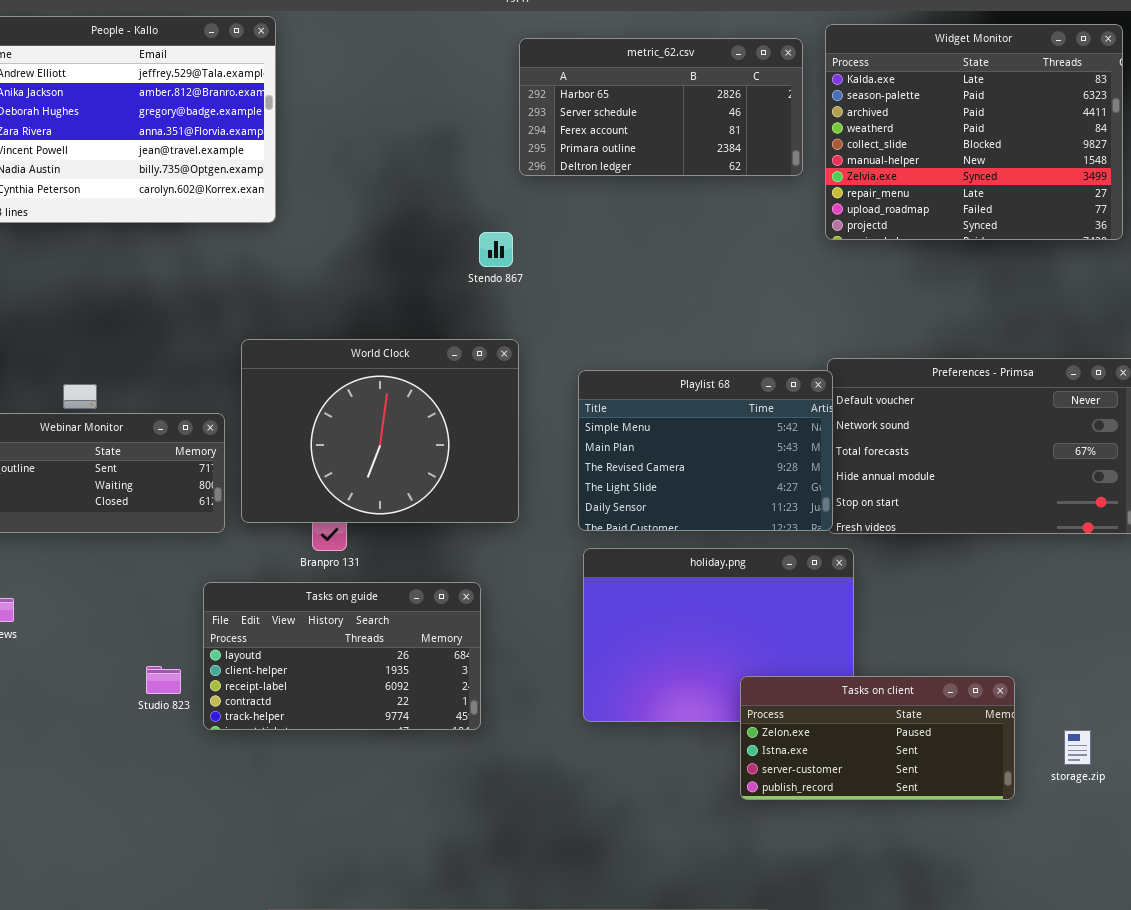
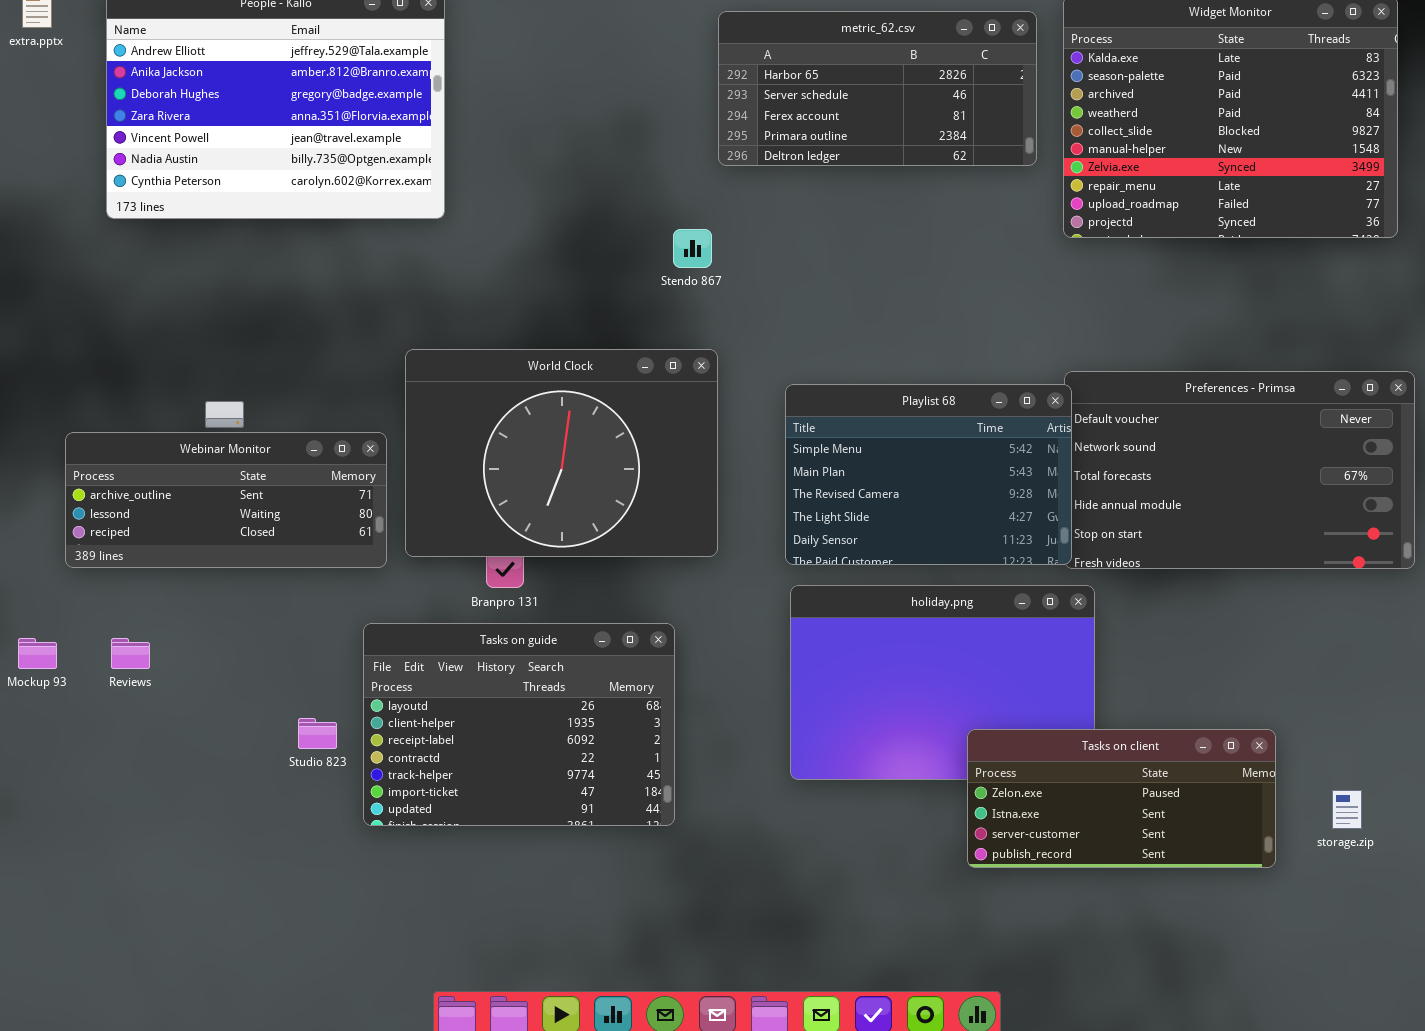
Tasks on guide: [203,582,481,730] -> [363,623,675,826], resized

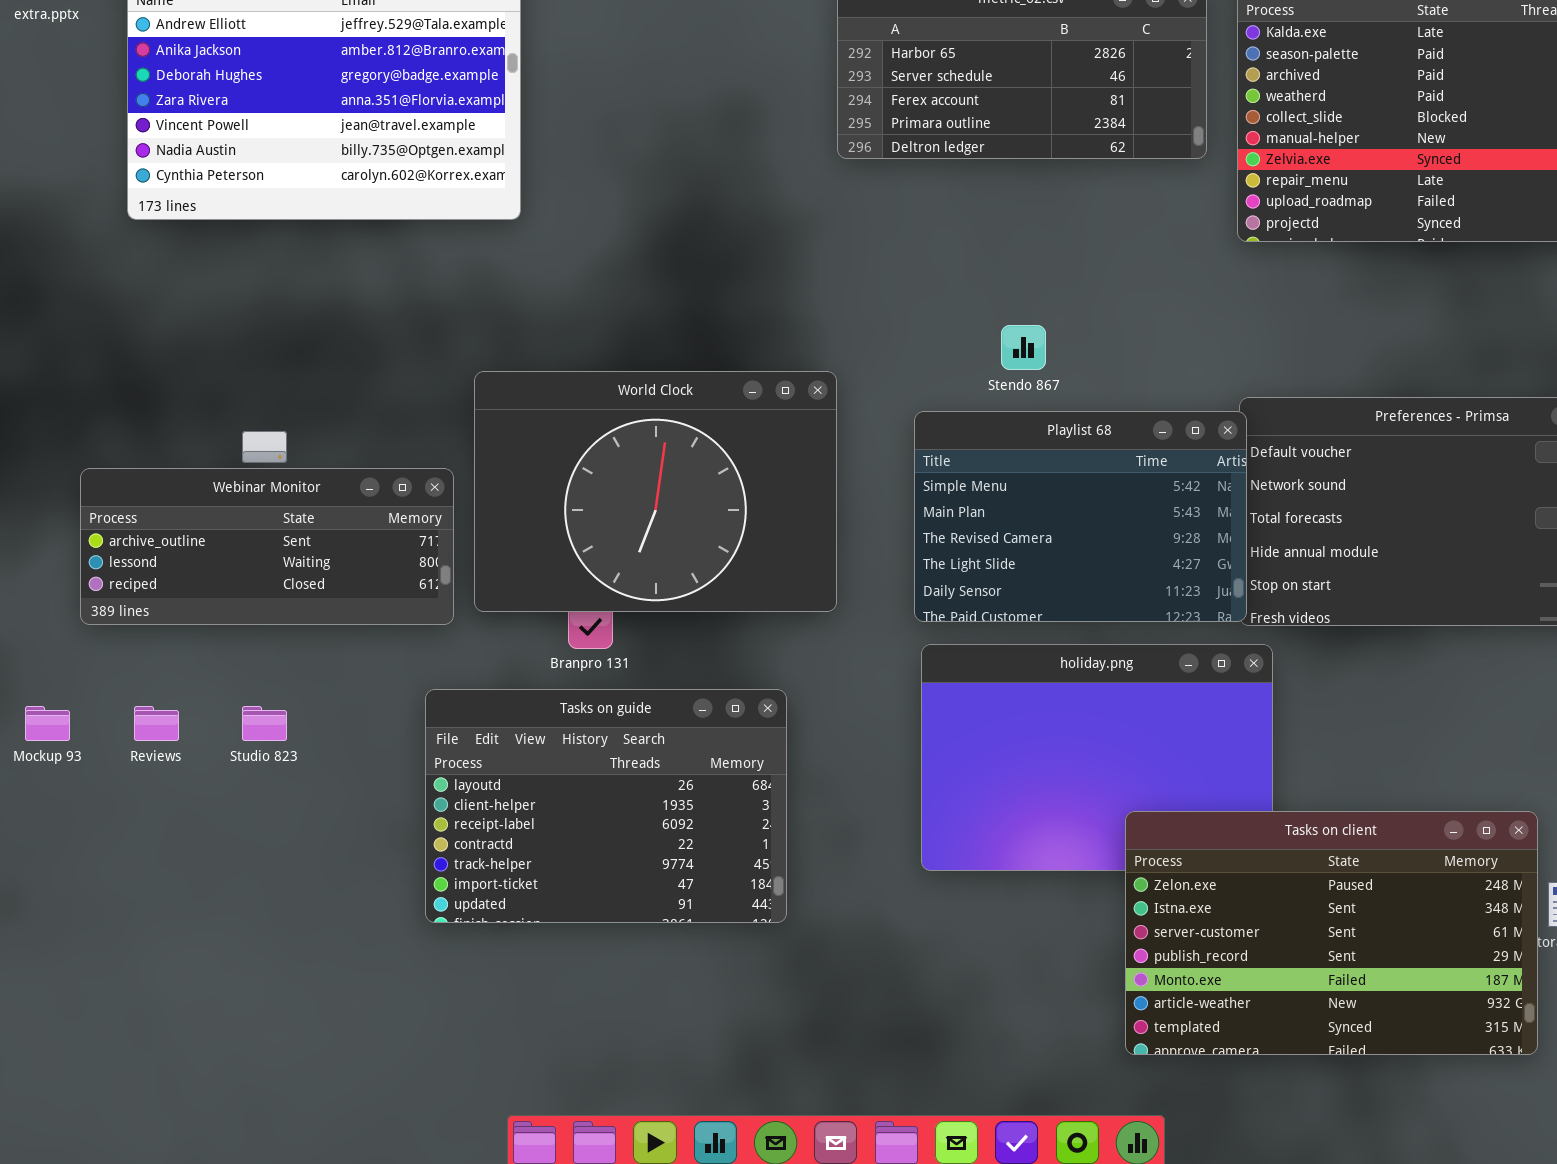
Stendo 867: [673,229,712,268] -> [1001,325,1046,370], moved
Studio 823: [298,718,337,749] -> [242,706,287,741], moved
Tasks on client: [967,729,1276,868] -> [1125,811,1538,1055], resized

